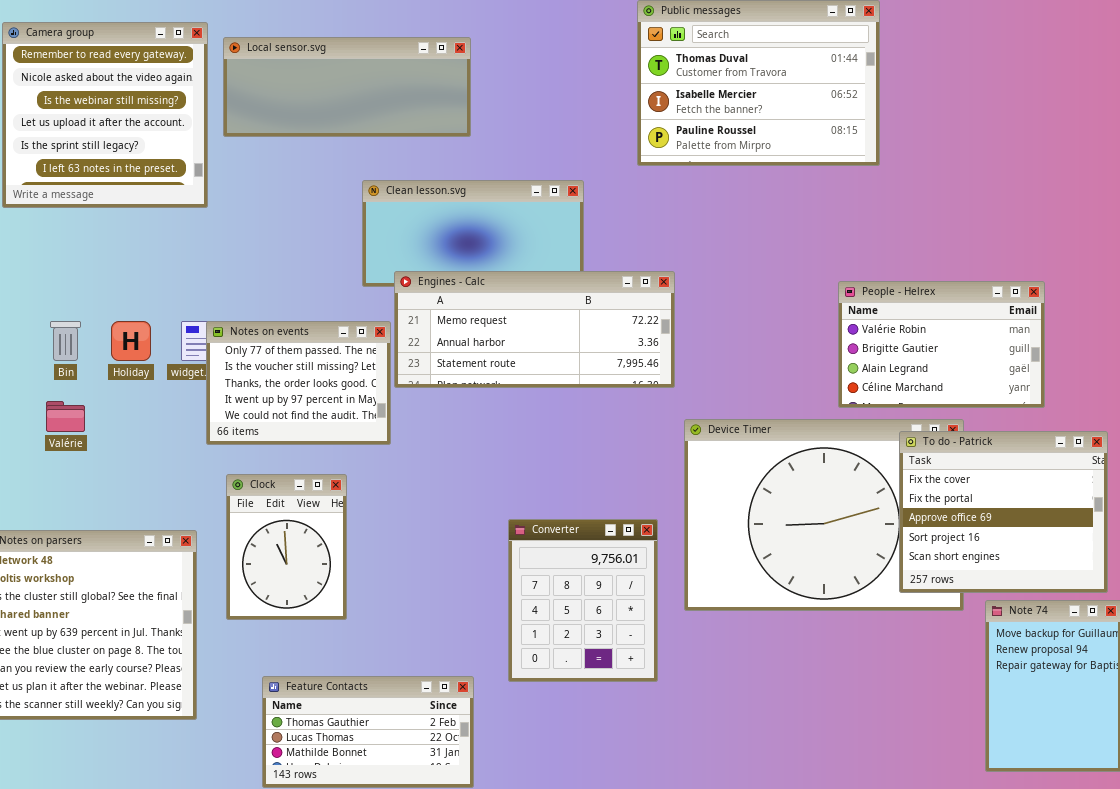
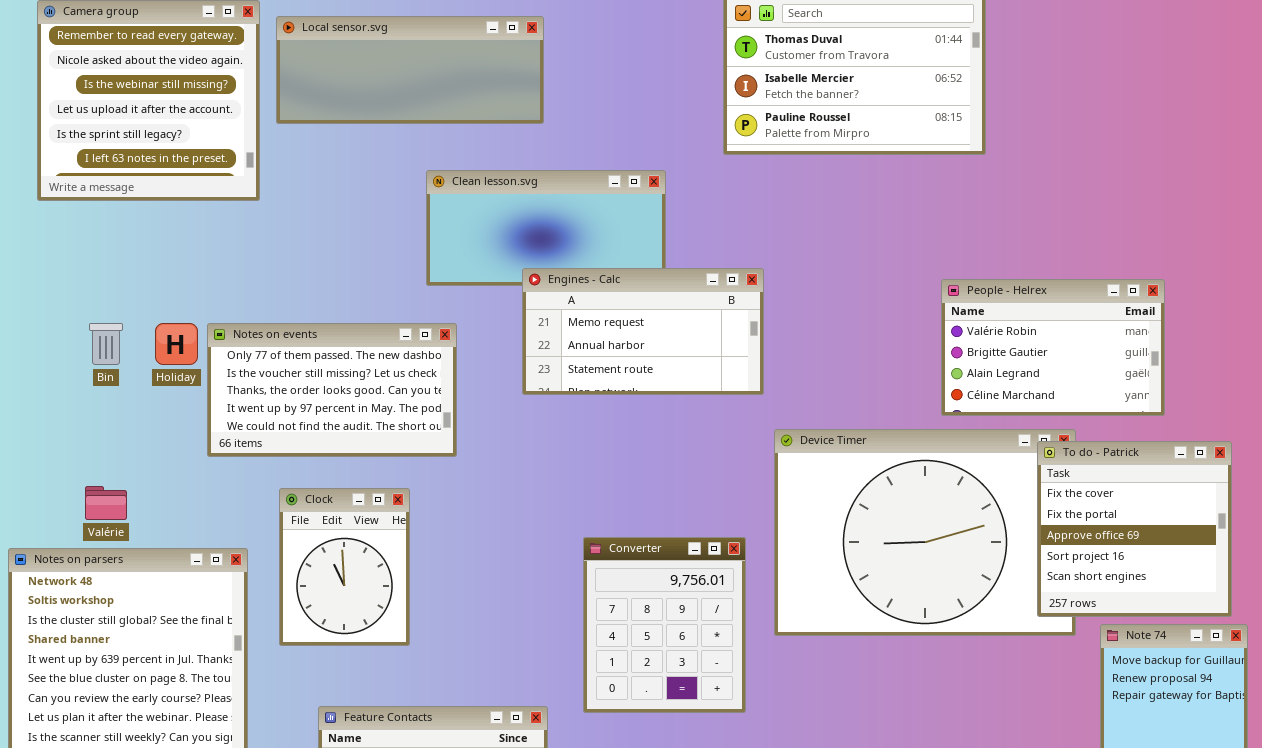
Engines - Calc: [394,271,675,388] -> [522,268,764,395], resized
Notes on events: [206,321,391,445] -> [207,323,457,457], resized
Valérie: [46,401,85,432] -> [85,486,127,520], moved
To do - Patrick: [899,431,1108,593] -> [1037,441,1232,617], resized

